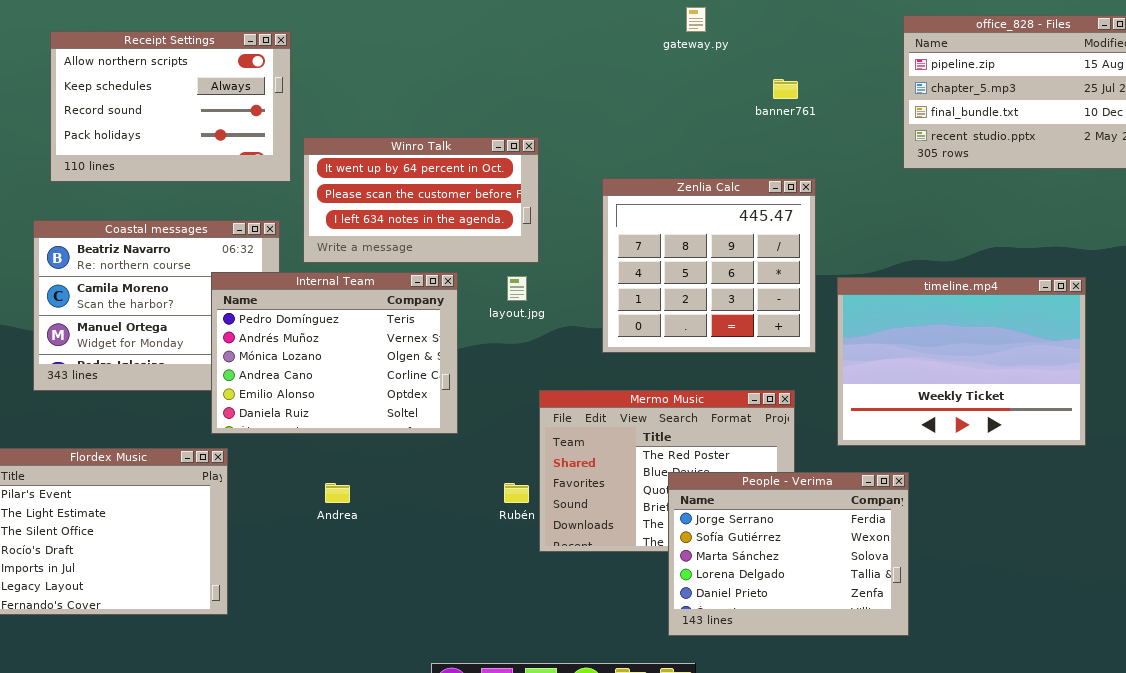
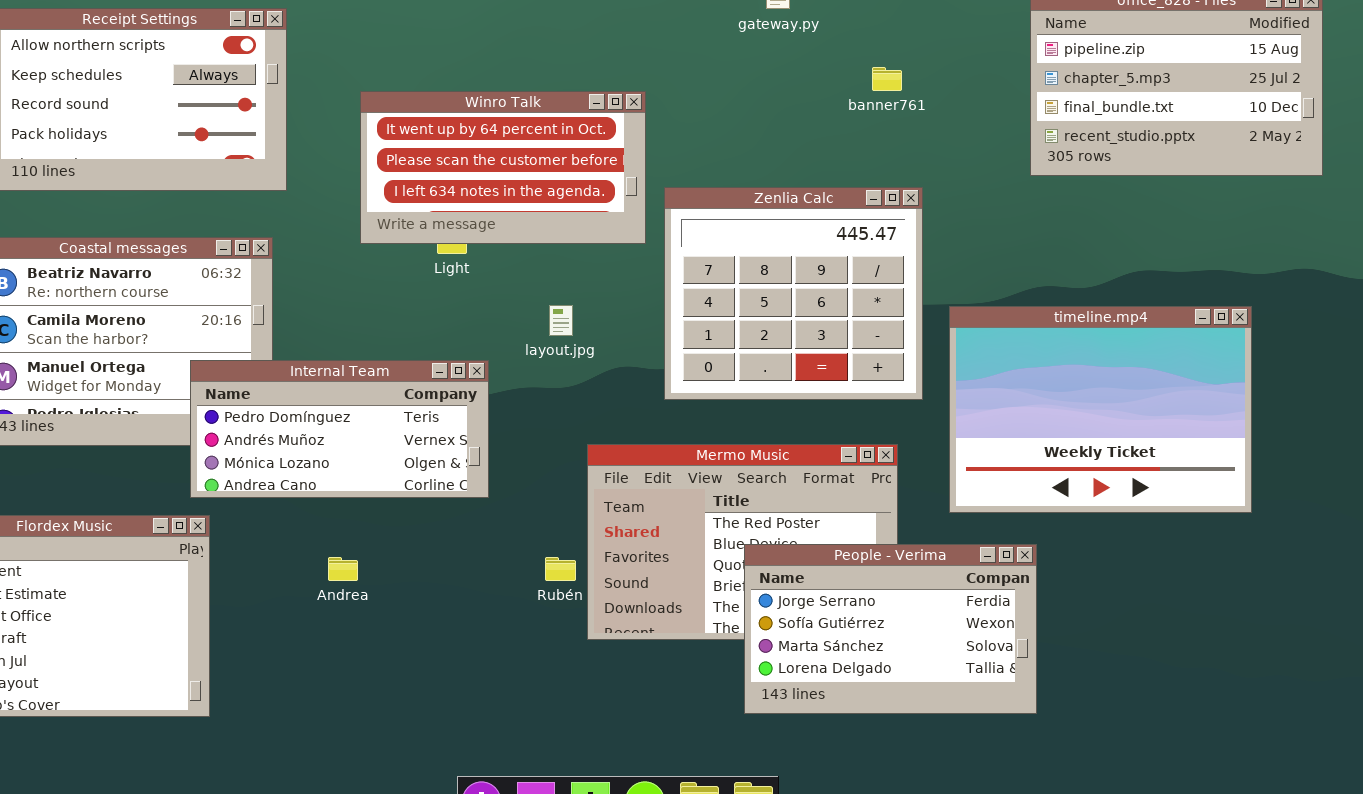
Winro Talk: [303,137,539,263] -> [360,91,646,244], moved
Internal Team: [211,272,458,434] -> [190,360,489,498], resized
People - Verima: [668,472,909,636] -> [744,544,1037,714], resized

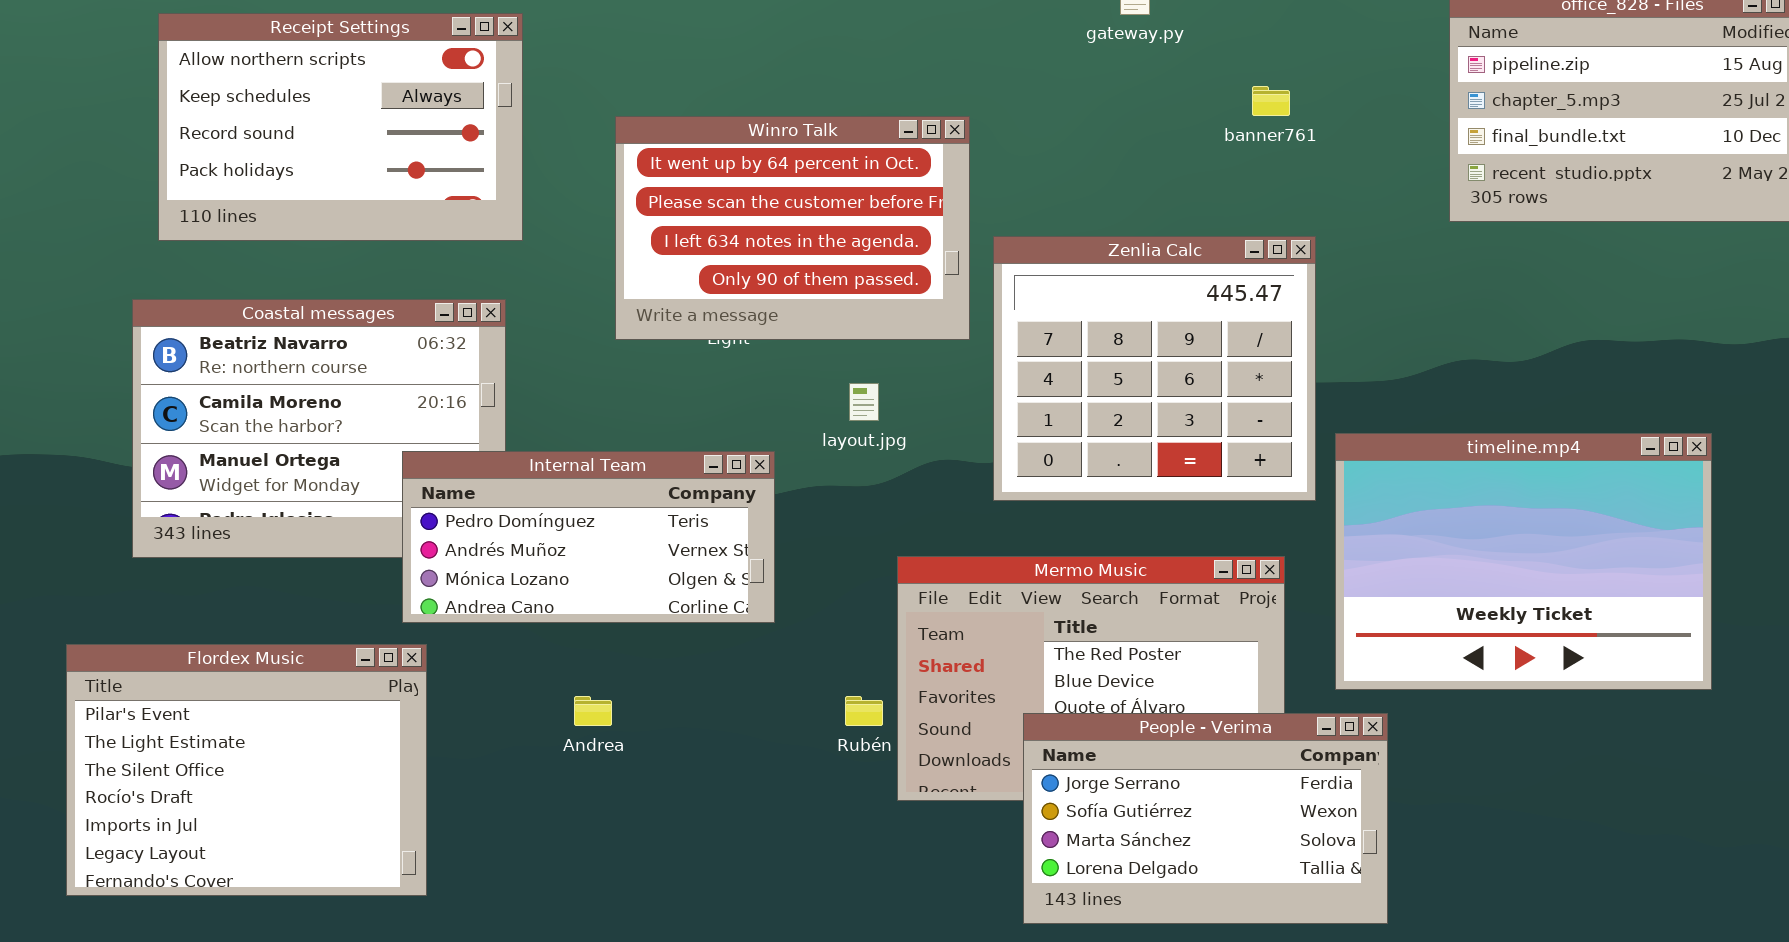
Winro Talk: [360,91,646,244] -> [615,116,970,340], resized
timeline.mp4: [949,306,1252,513] -> [1335,433,1712,690], moved
People - Verima: [744,544,1037,714] -> [1023,713,1388,924], moved

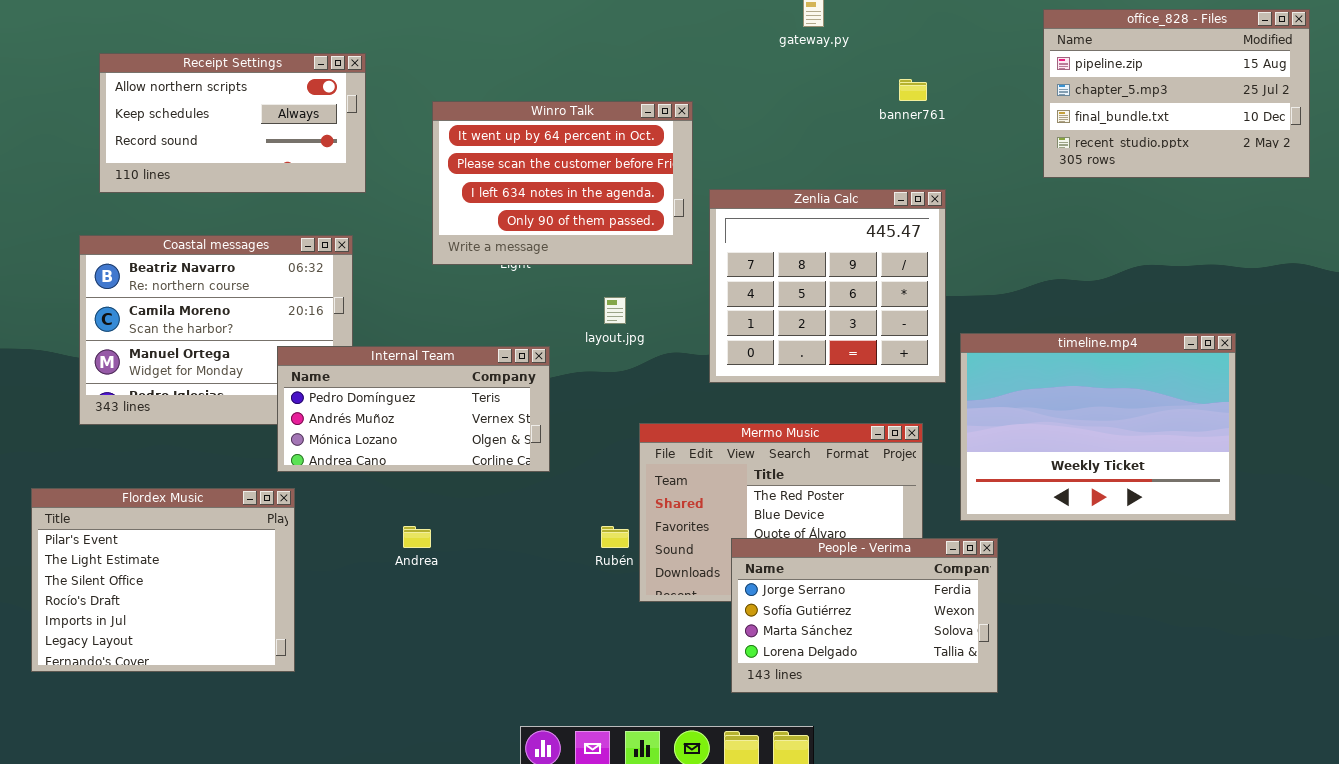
Receipt Settings: [158,13,523,241] -> [99,53,366,193], resized

